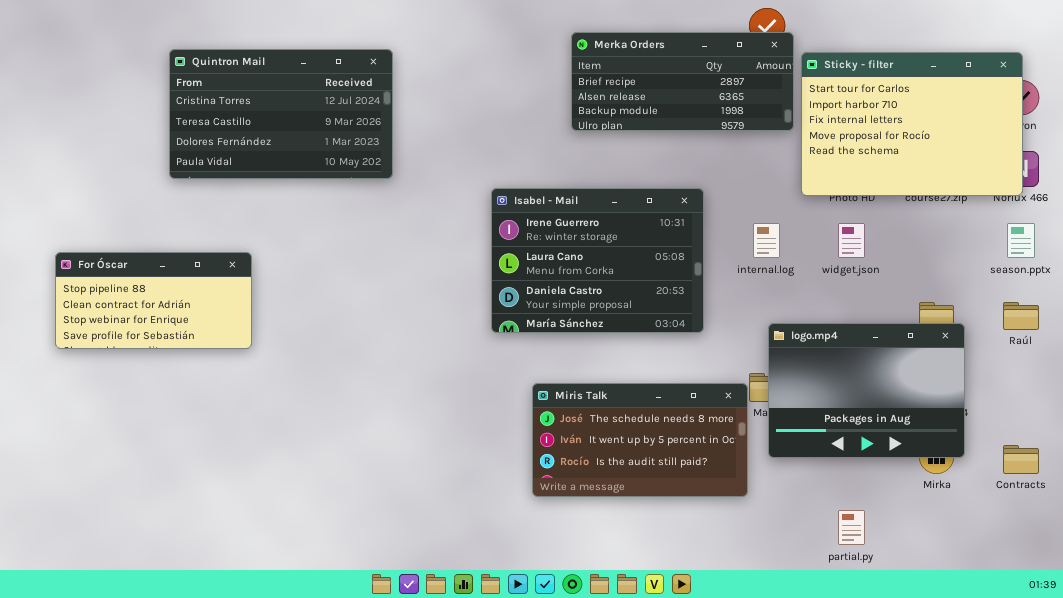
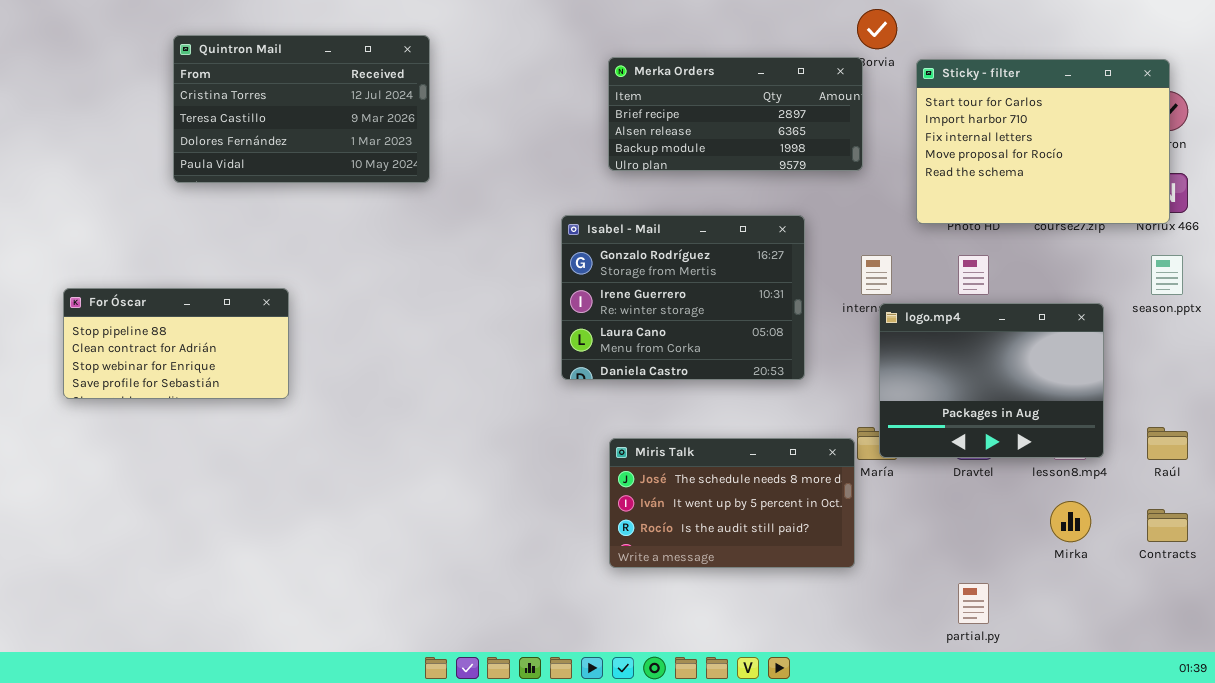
Merka Orders: [571,32,794,131] -> [608,57,863,171], moved
Quintron Mail: [169,49,393,179] -> [173,35,430,183], moved
Isabel - Mail: [491,188,704,333] -> [561,215,805,380], scrolled up 1 row
Raúl: [1003,302,1039,330] -> [1147,427,1188,460], moved
logo.mp4: [768,323,965,458] -> [879,303,1104,458], moved

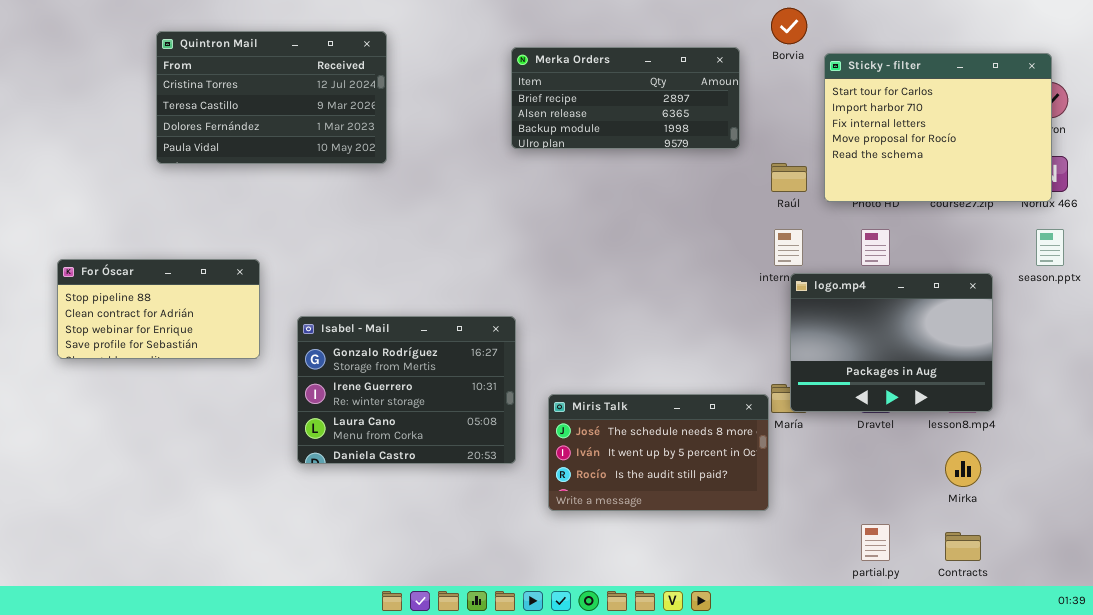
Merka Orders: [608,57,863,171] -> [511,47,740,149], moved
Isabel - Mail: [561,215,805,380] -> [297,316,516,464], moved
Raúl: [1147,427,1188,460] -> [771,163,807,192], moved
Contracts: [1147,509,1188,542] -> [945,532,981,561], moved

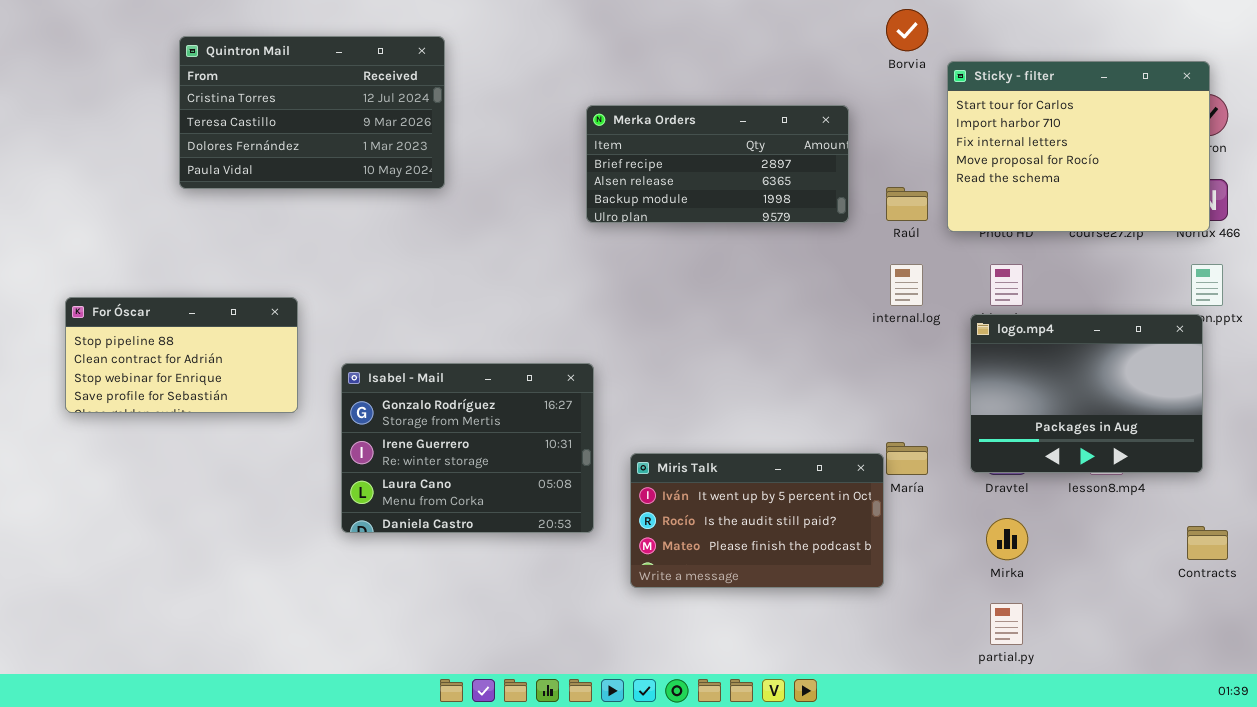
Merka Orders: [511,47,740,149] -> [586,105,849,223], moved
logo.mp4: [790,273,993,412] -> [970,314,1203,473], moved
Miris Talk: [548,394,769,511] -> [630,453,884,588], scrolled down 1 row
Mirka: [945,451,981,487] -> [986,518,1028,560], moved
Contracts: [945,532,981,561] -> [1187,526,1228,560], moved

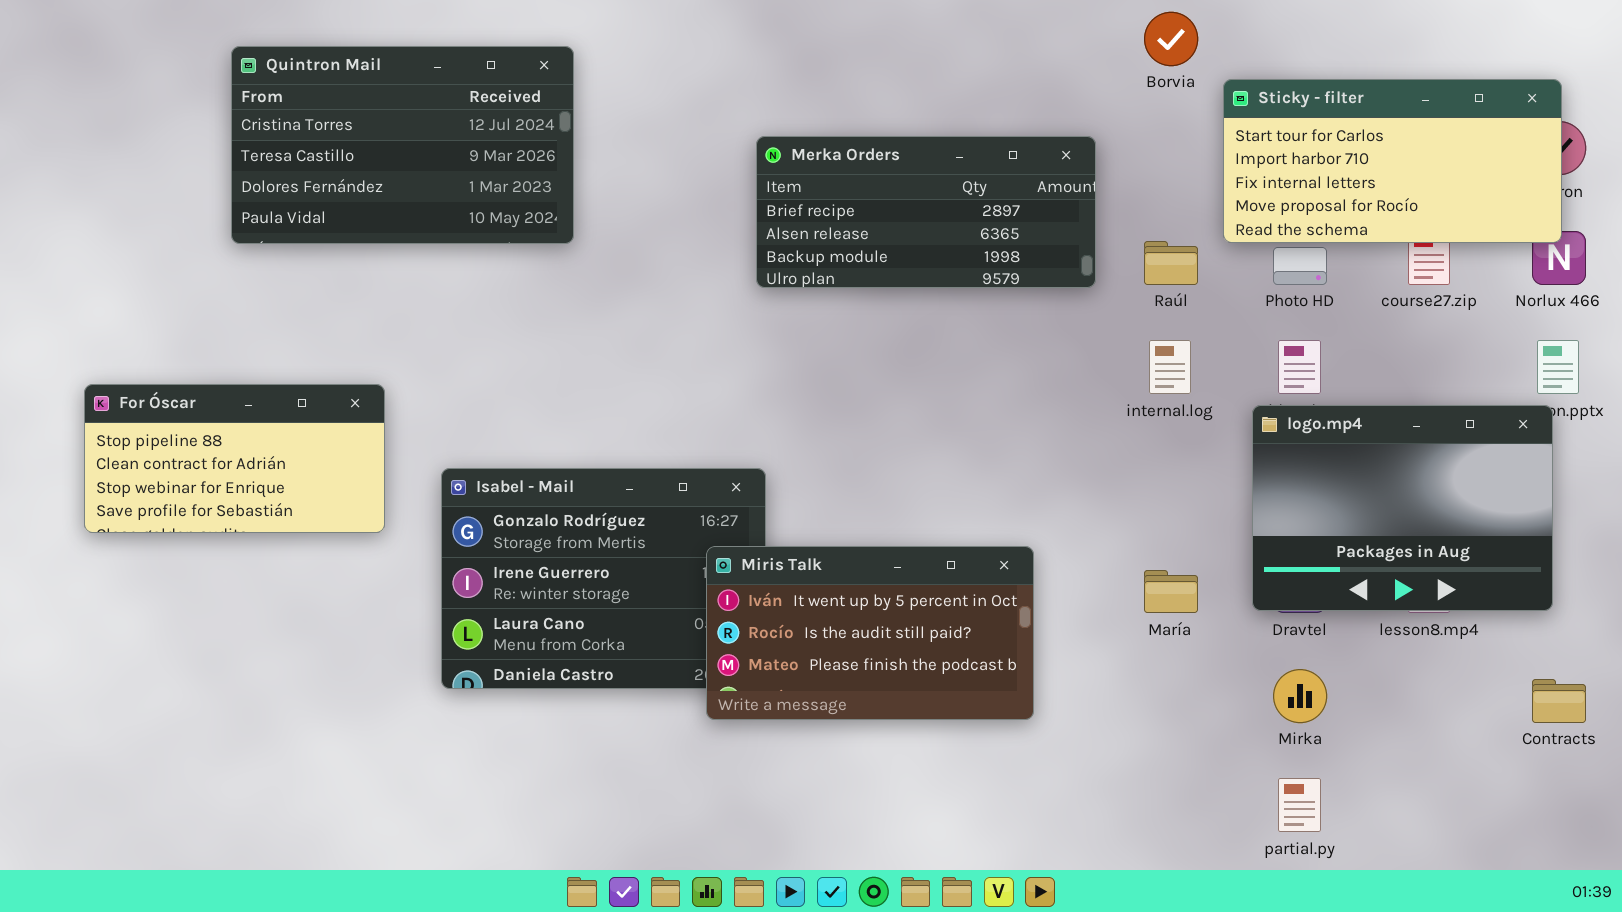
Sticky - filter: [947,61,1210,232] -> [1223,79,1562,243], resized
Miris Talk: [630,453,884,588] -> [706,546,1034,720], moved

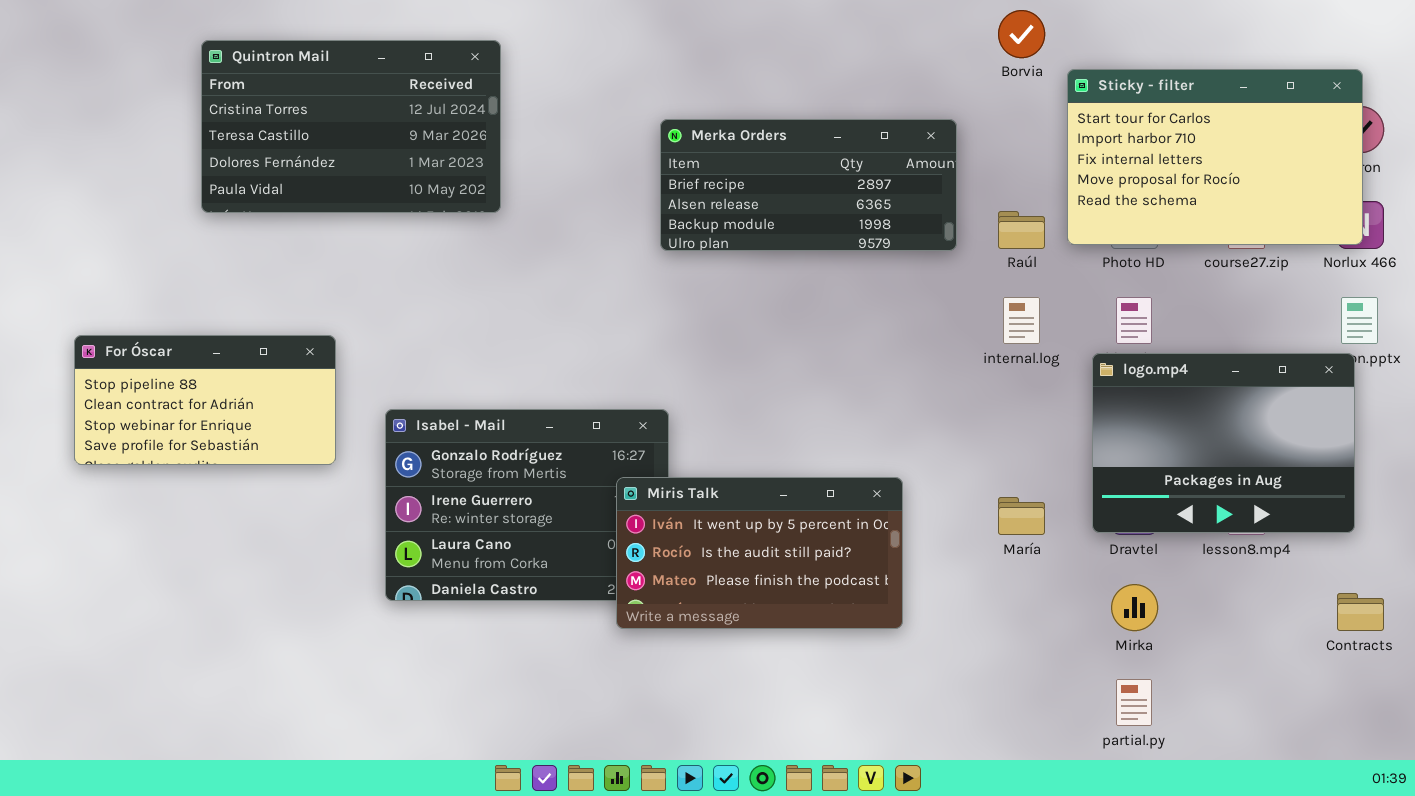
Sticky - filter: [1223,79,1562,243] -> [1067,69,1363,245], resized

